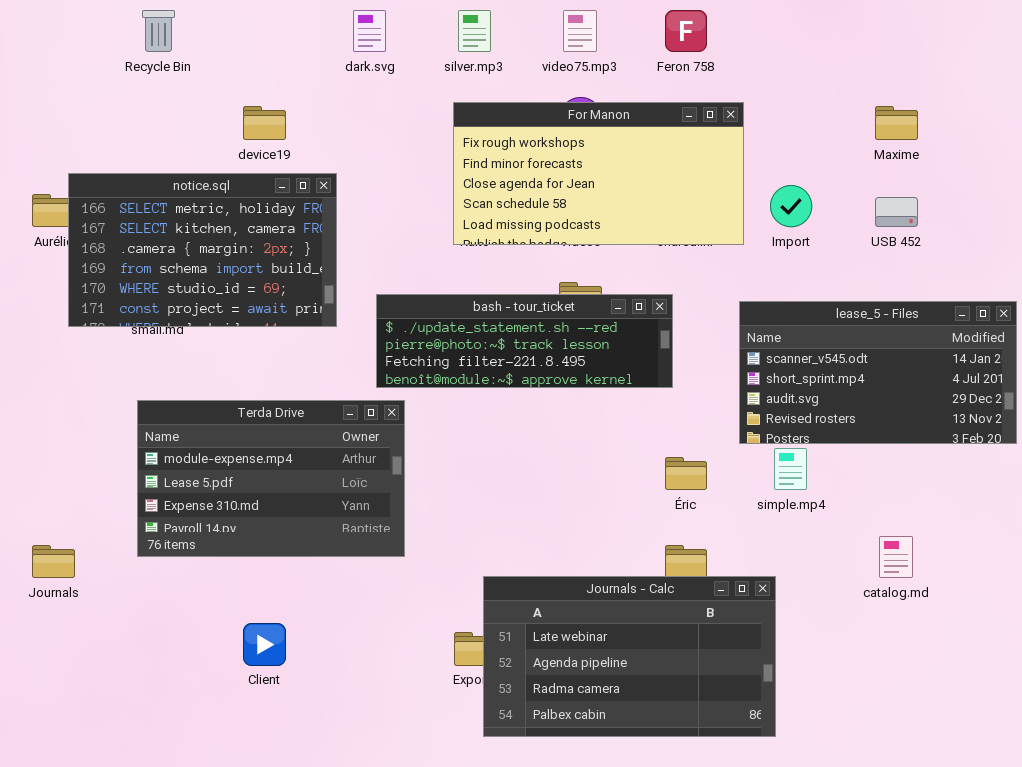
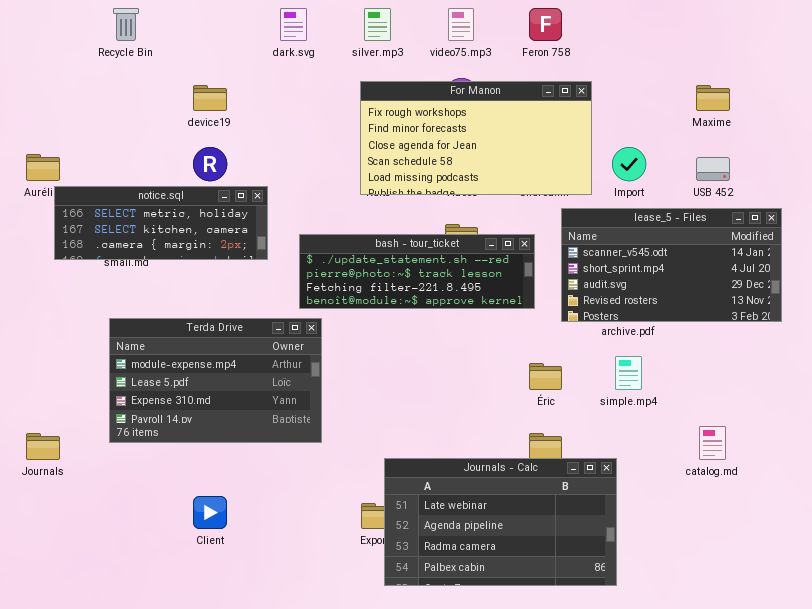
notice.sql: [68,173,337,327] -> [54,186,268,260], resized
lease_5 - Files: [739,301,1017,444] -> [561,208,782,322], moved

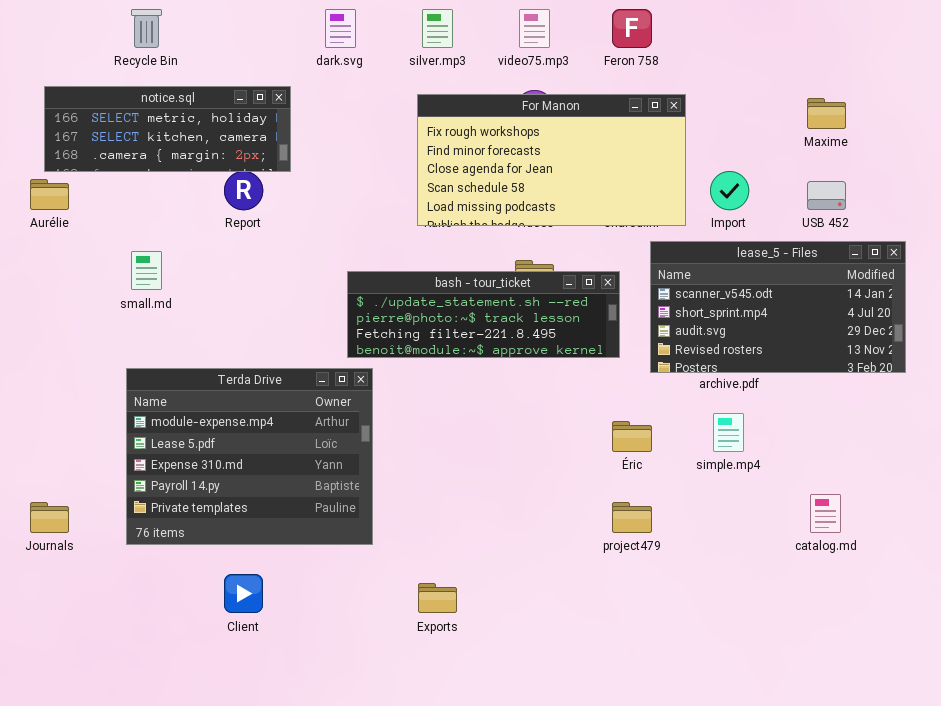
notice.sql: [54,186,268,260] -> [44,86,291,172], moved
Terda Drive: [109,318,322,443] -> [126,368,373,545], resized
Journals - Calc: [384,458,617,586] -> none, closed

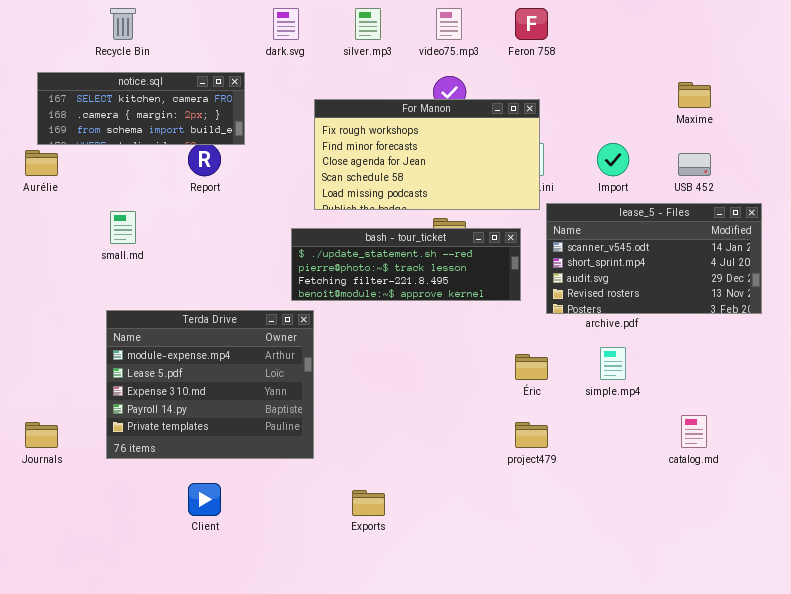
notice.sql: [44,86,291,172] -> [37,72,245,145], scrolled down 1 row
For Manon: [417,94,686,226] -> [314,99,540,210], moved

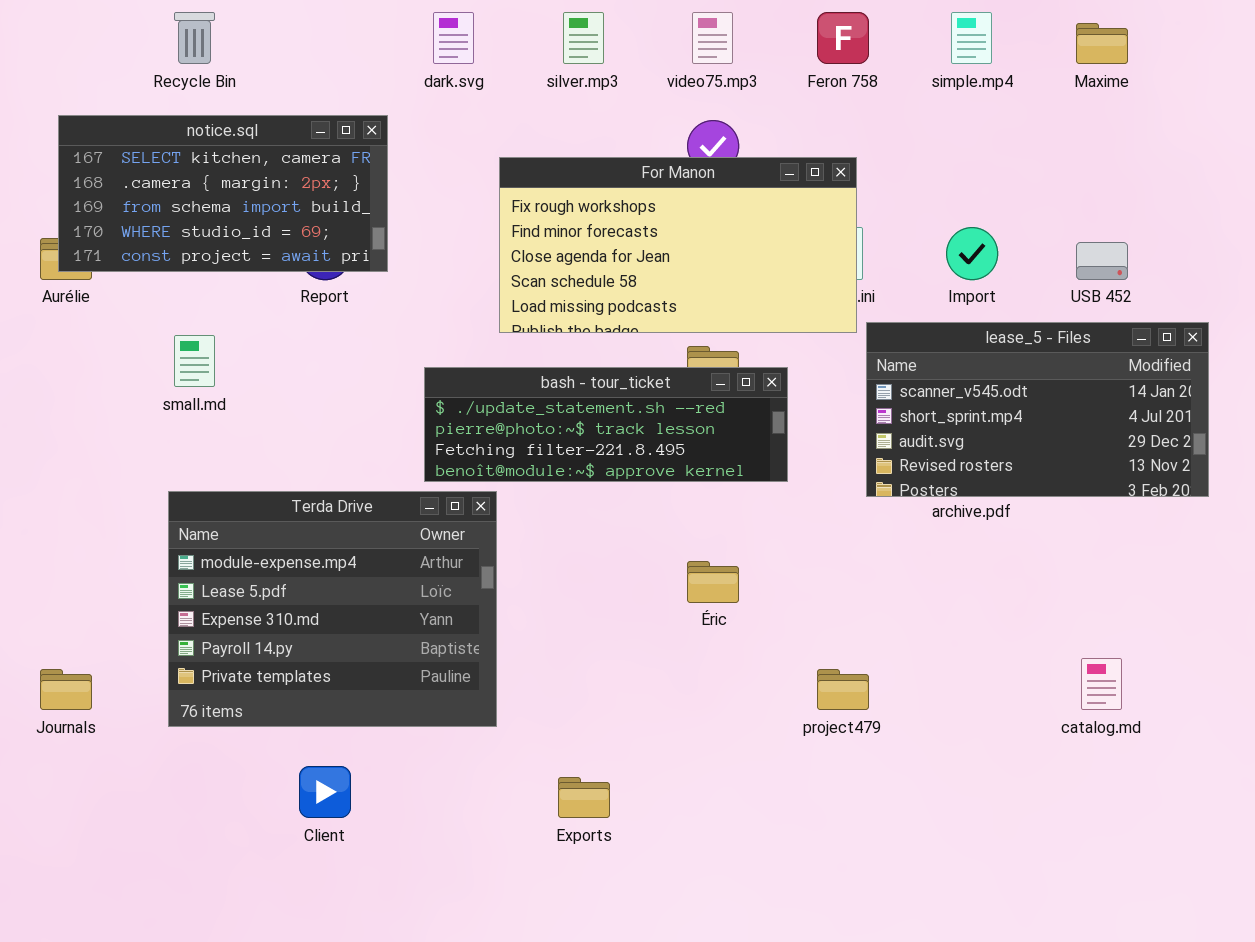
notice.sql: [37,72,245,145] -> [58,115,388,272], resized
Maxime: [678,82,711,108] -> [1076,23,1128,64], moved
bash - tour_ticket: [291,228,521,301] -> [424,367,788,482], moved
simple.mp4: [600,347,626,380] -> [951,12,992,64], moved
Éric: [515,354,548,380] -> [687,561,739,603], moved

